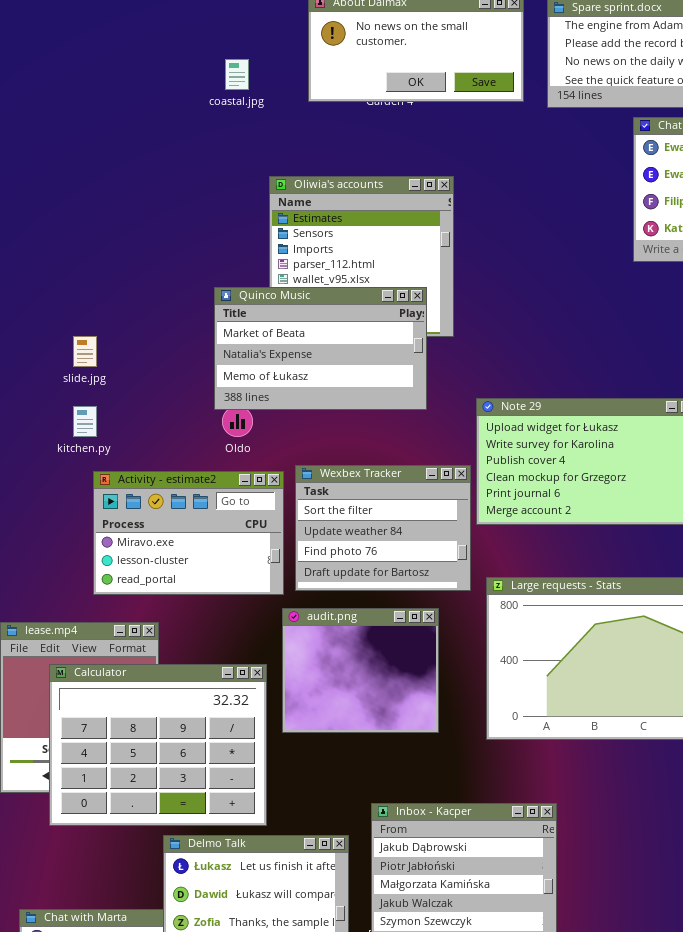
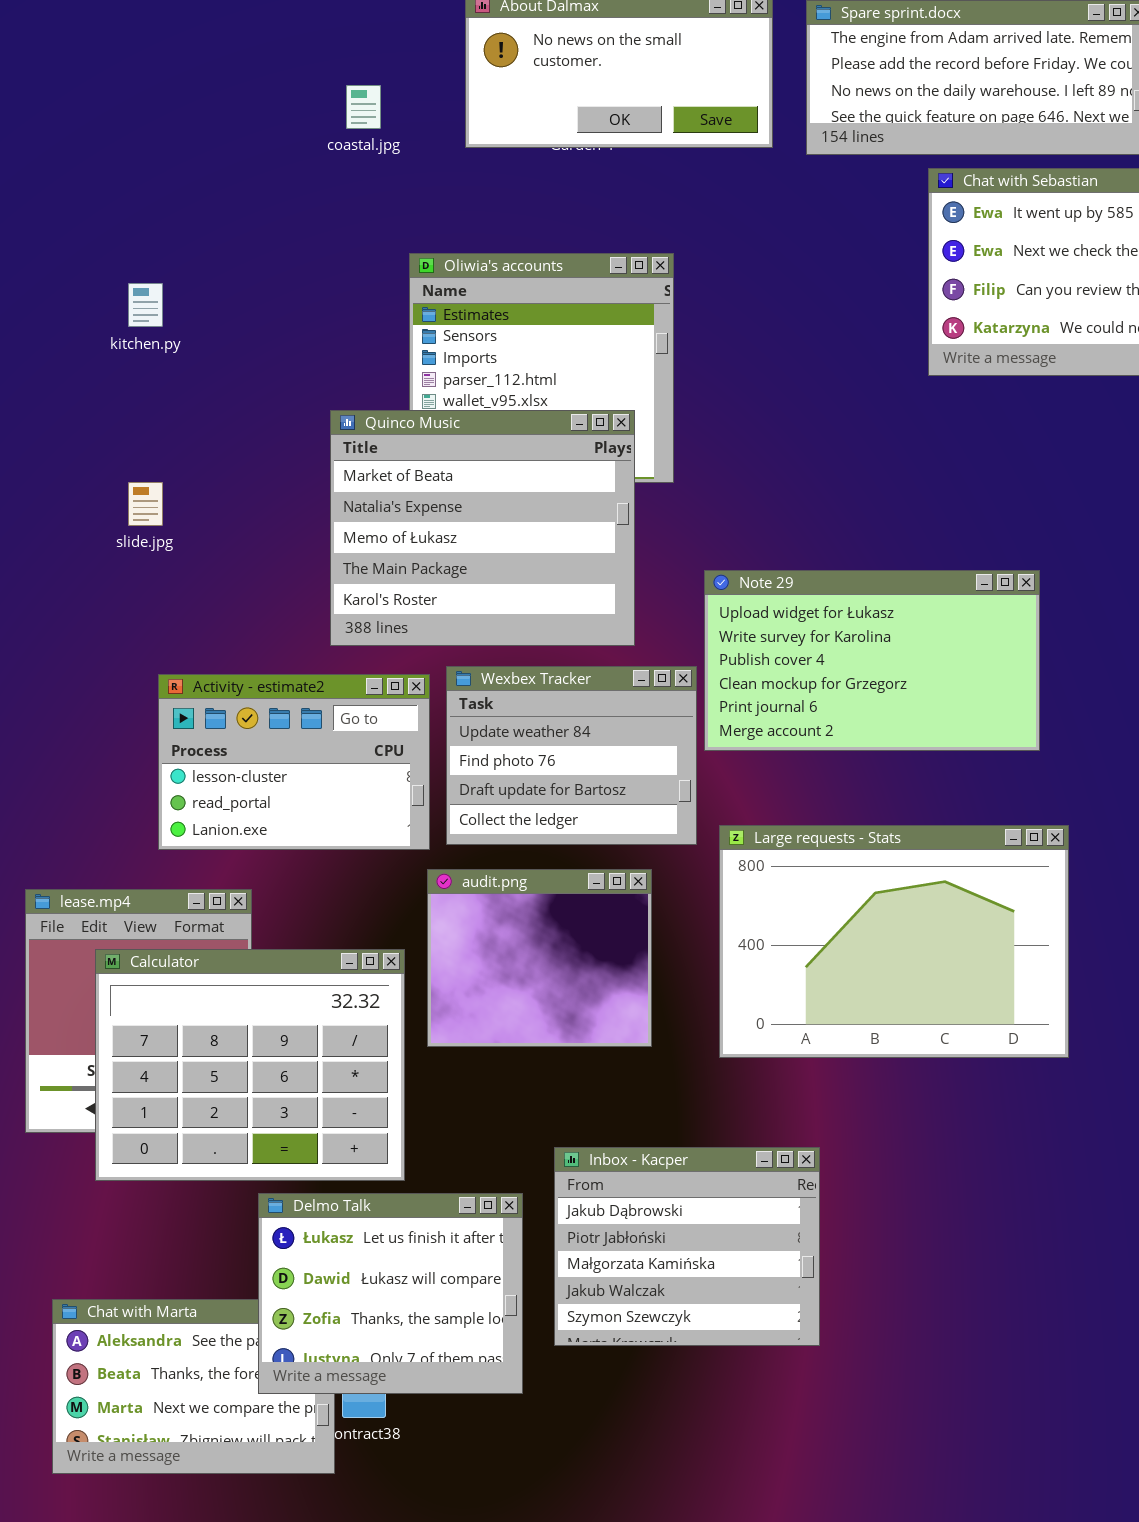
Quinco Music: [214,287,427,410] -> [330,410,635,646], resized
kitchen.py: [73,406,97,437] -> [128,283,163,327], moved
Wexbex Tracker: [295,465,471,591] -> [446,666,697,845], scrolled down 1 row
Activity - estimate2: [93,471,284,595] -> [158,674,430,850], scrolled down 1 row

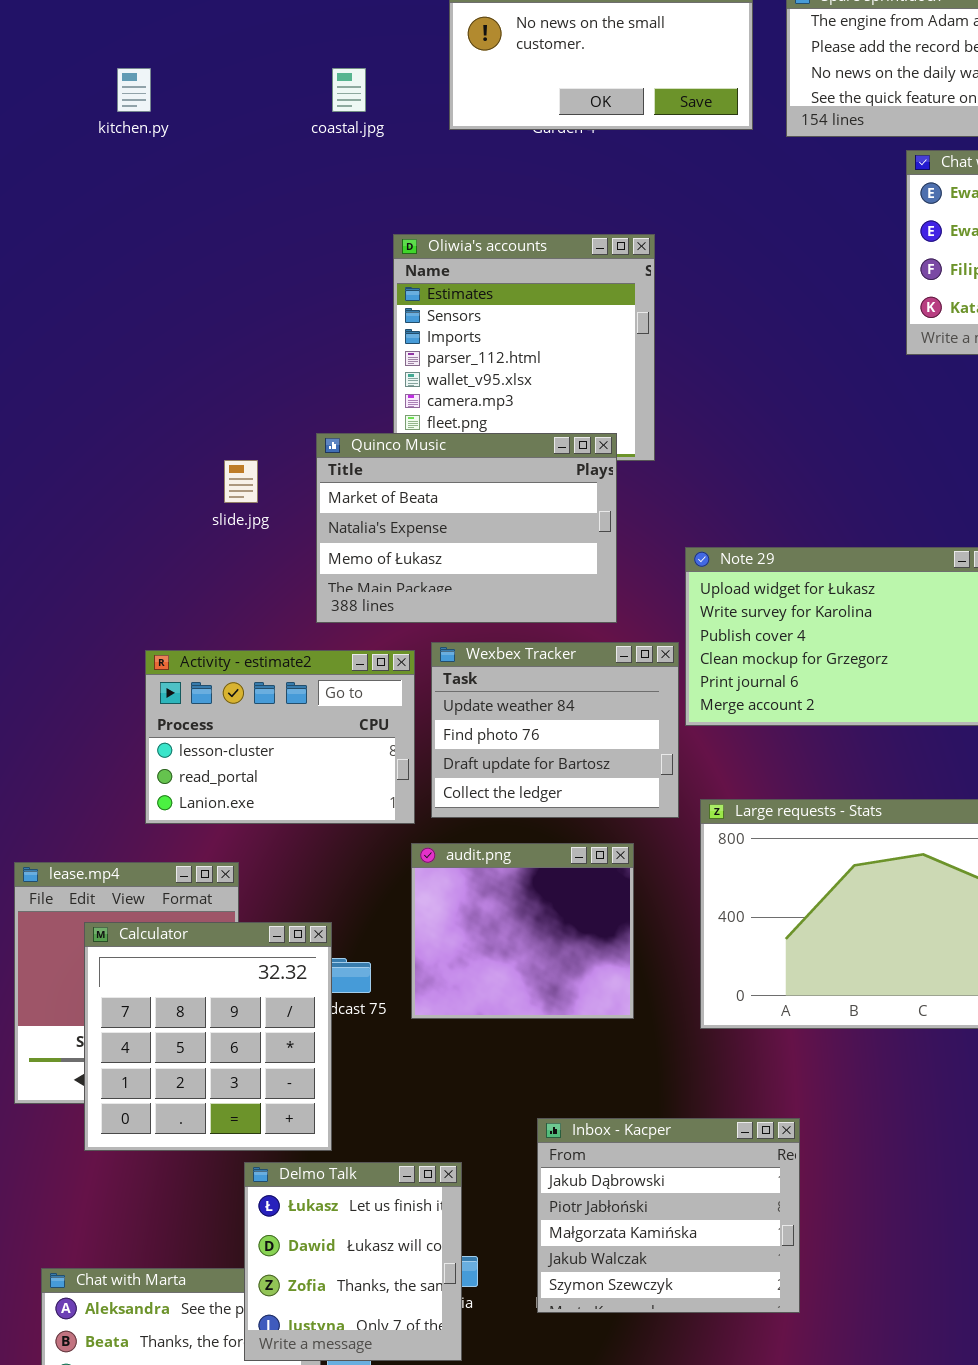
kitchen.py: [128,283,163,327] -> [117,68,151,112], moved
Quinco Music: [330,410,635,646] -> [316,433,617,623], resized
slide.jpg: [128,482,163,526] -> [224,460,258,503], moved
Calculator: [95,949,405,1181] -> [84,922,332,1151], resized
Delmo Talk: [258,1193,523,1394] -> [244,1162,462,1361], resized

